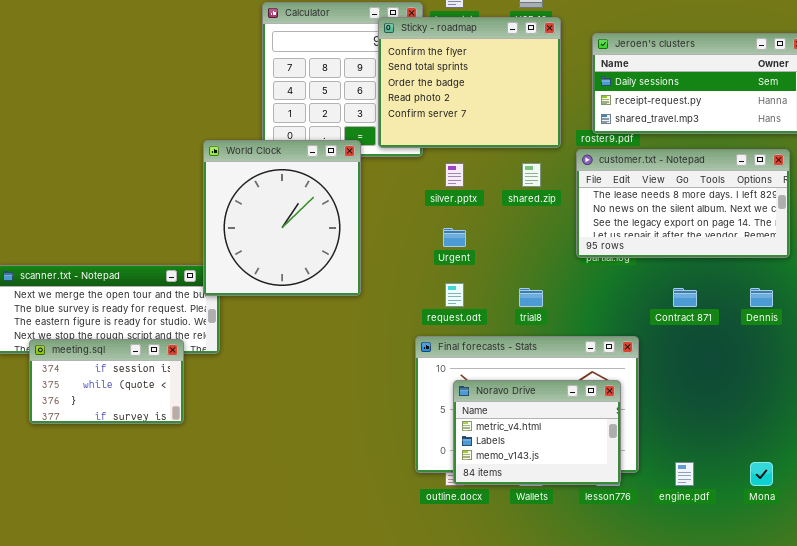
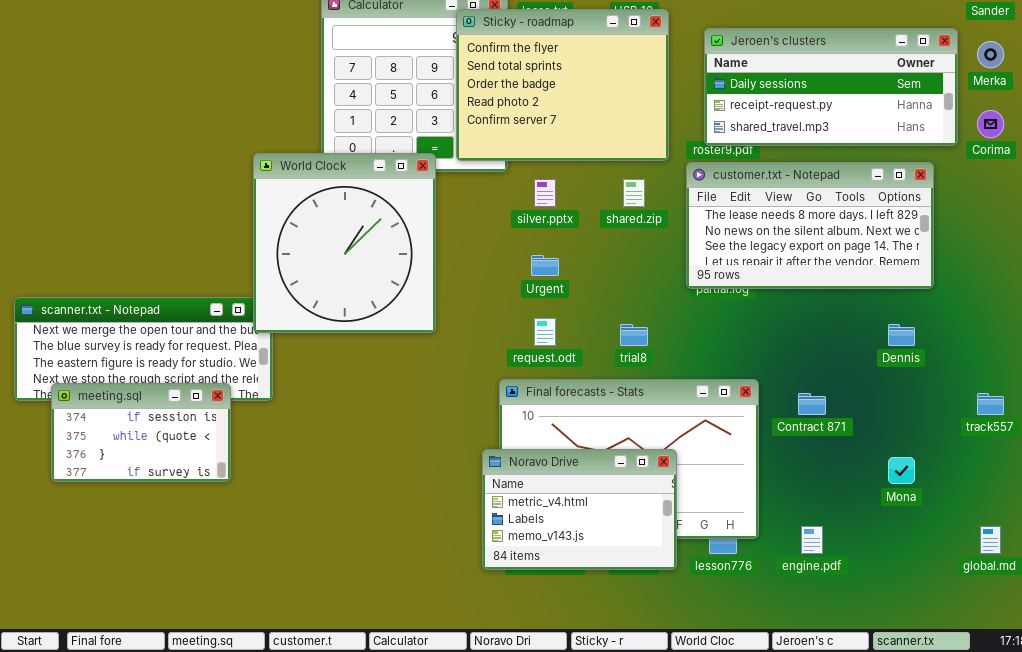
Contract 871: [673,288,697,307] -> [798,393,826,415], moved
Noravo Drive: [453,380,621,485] -> [482,449,677,570], moved
Mona: [750,462,773,486] -> [888,457,915,484], moved

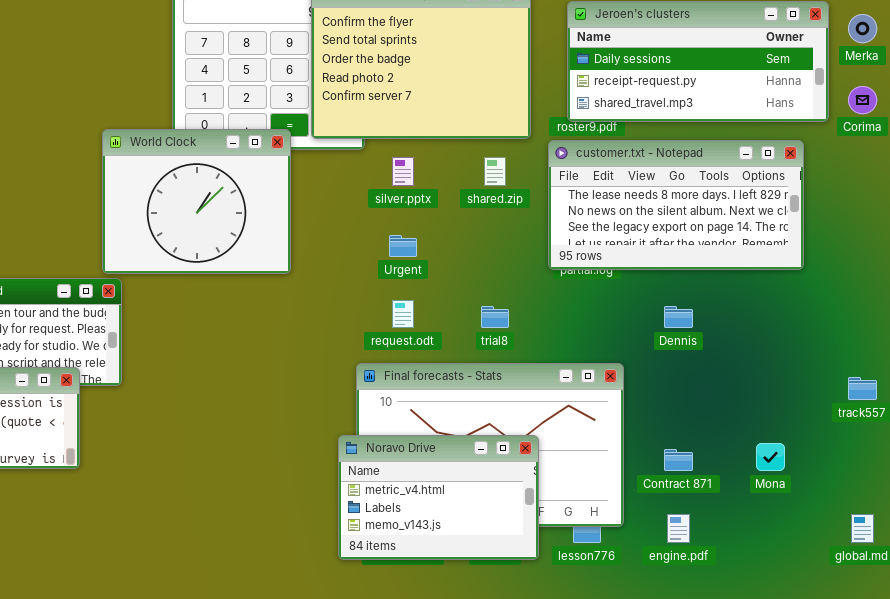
World Clock: [253,153,436,333] -> [102,129,291,274], resized
Dennis: [888,324,915,346] -> [664,306,693,328], moved
Contract 871: [798,393,826,415] -> [664,449,693,471], moved

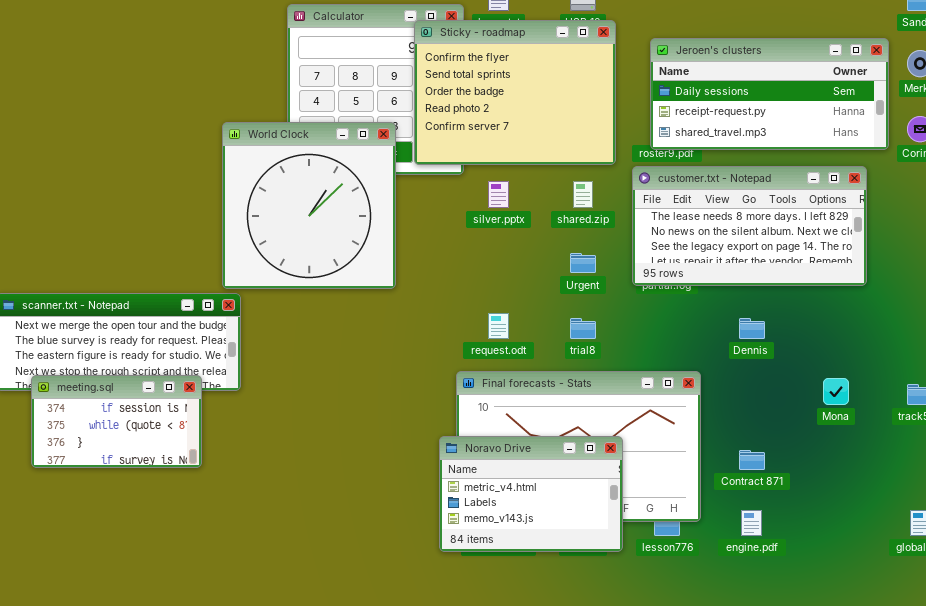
World Clock: [102,129,291,274] -> [222,122,396,289], resized
Urgent: [389,235,417,257] -> [570,253,596,273], moved
Mona: [756,443,785,471] -> [823,378,849,405], moved

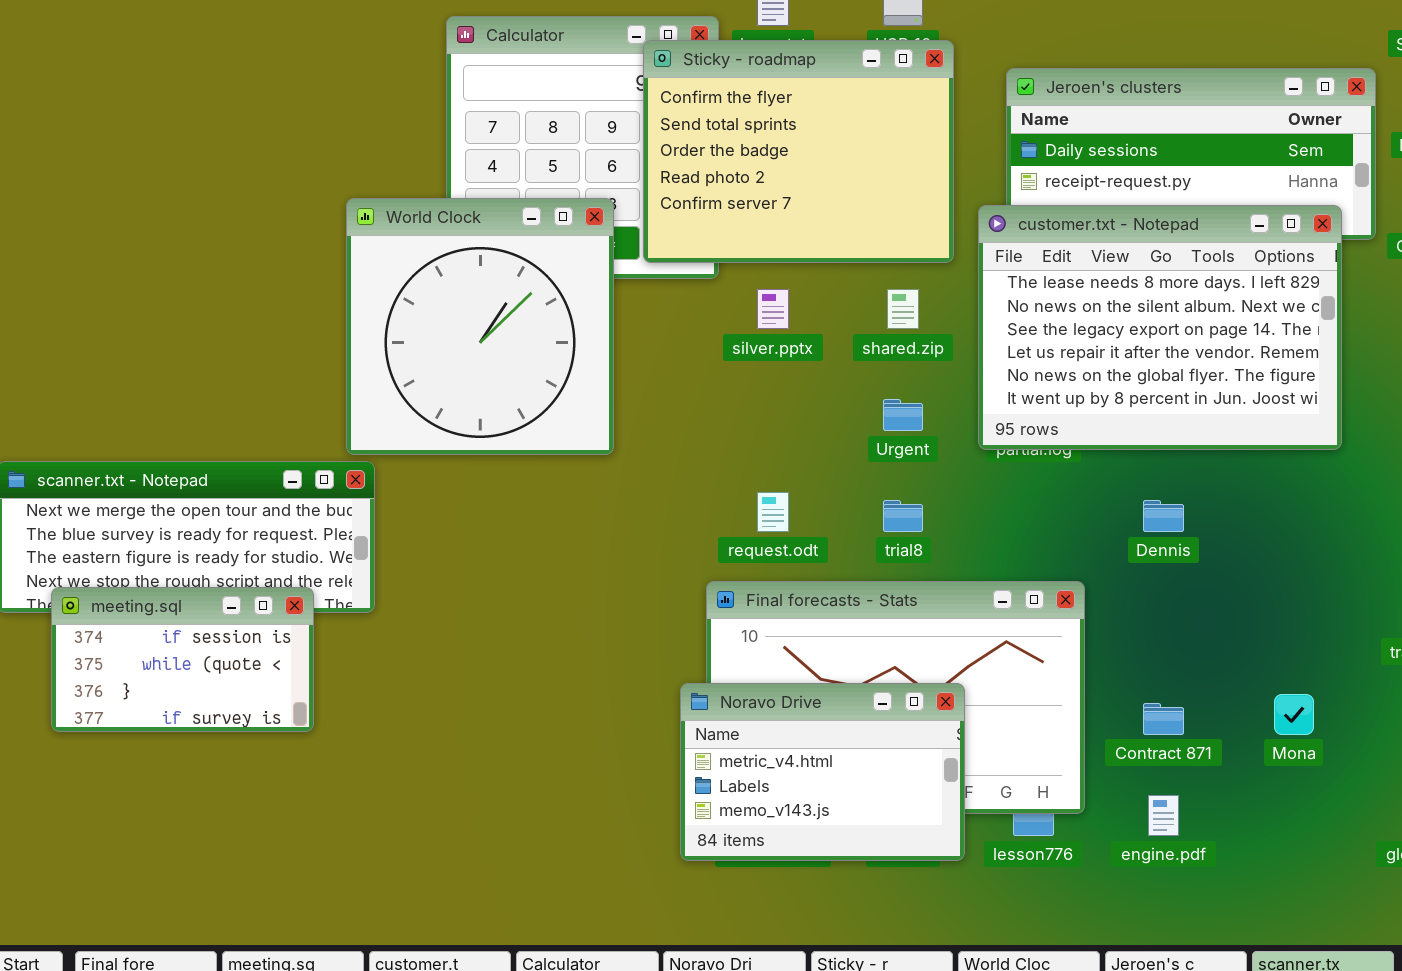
customer.txt - Notepad: [632,166,867,286] -> [978,205,1342,450], resized
Mona: [823,378,849,405] -> [1274,694,1314,735], moved

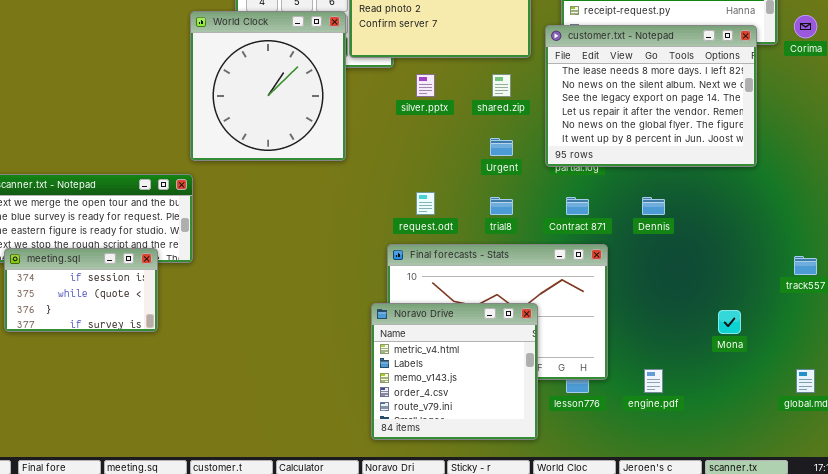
World Clock: [346,198,614,455] -> [190,11,346,161], moved
Noravo Drive: [680,683,965,861] -> [371,303,538,440], resized
Contract 871: [1143,703,1184,735] -> [566,197,589,215], moved

